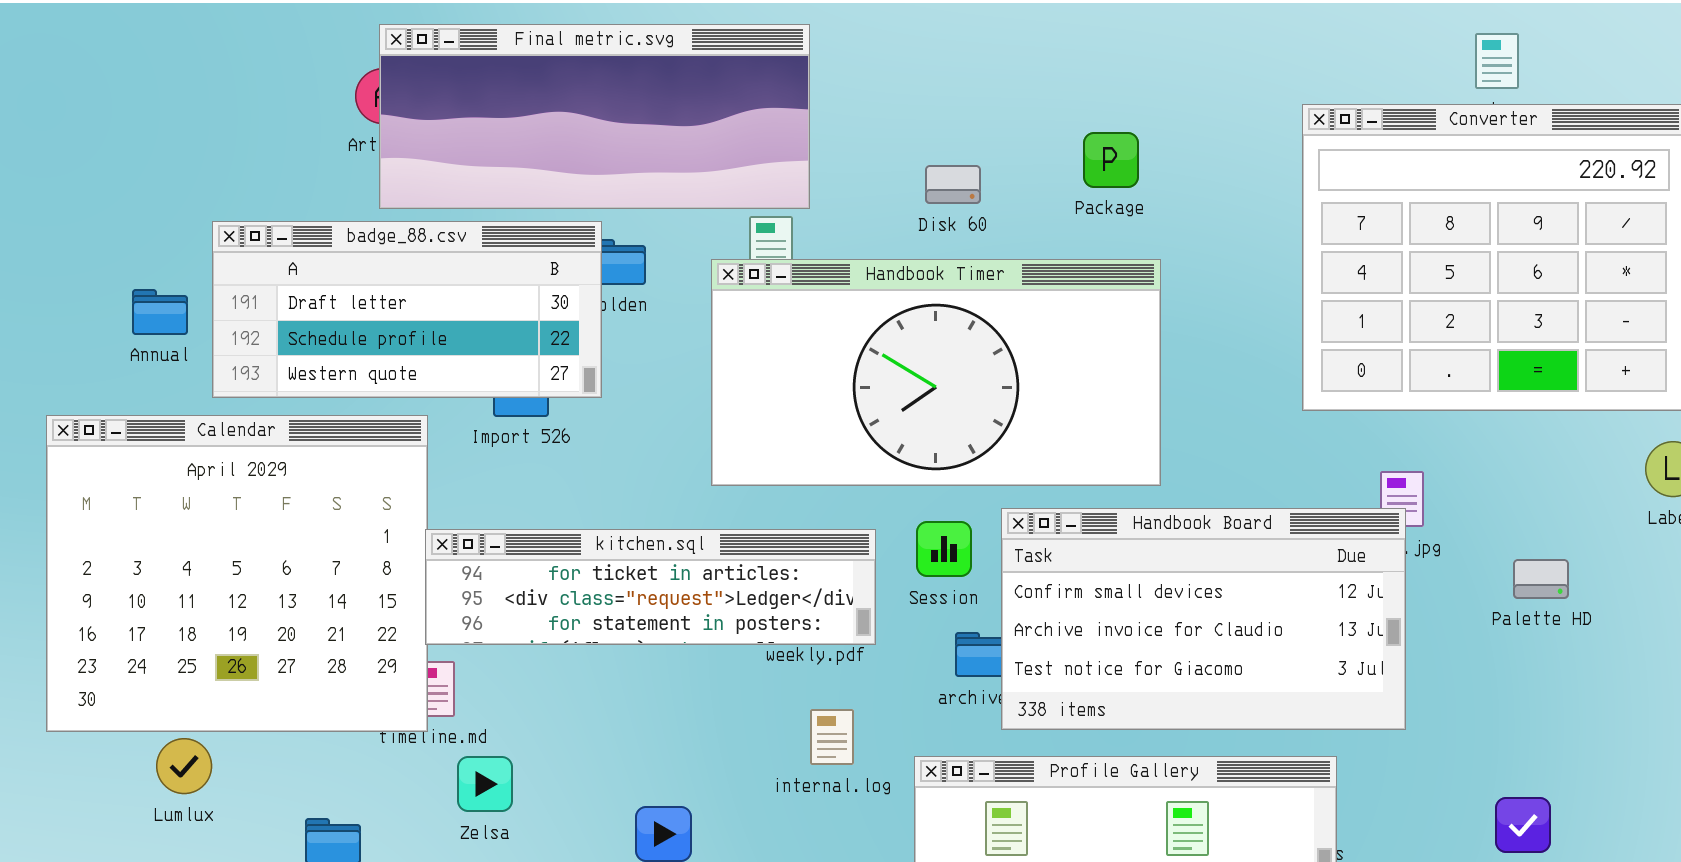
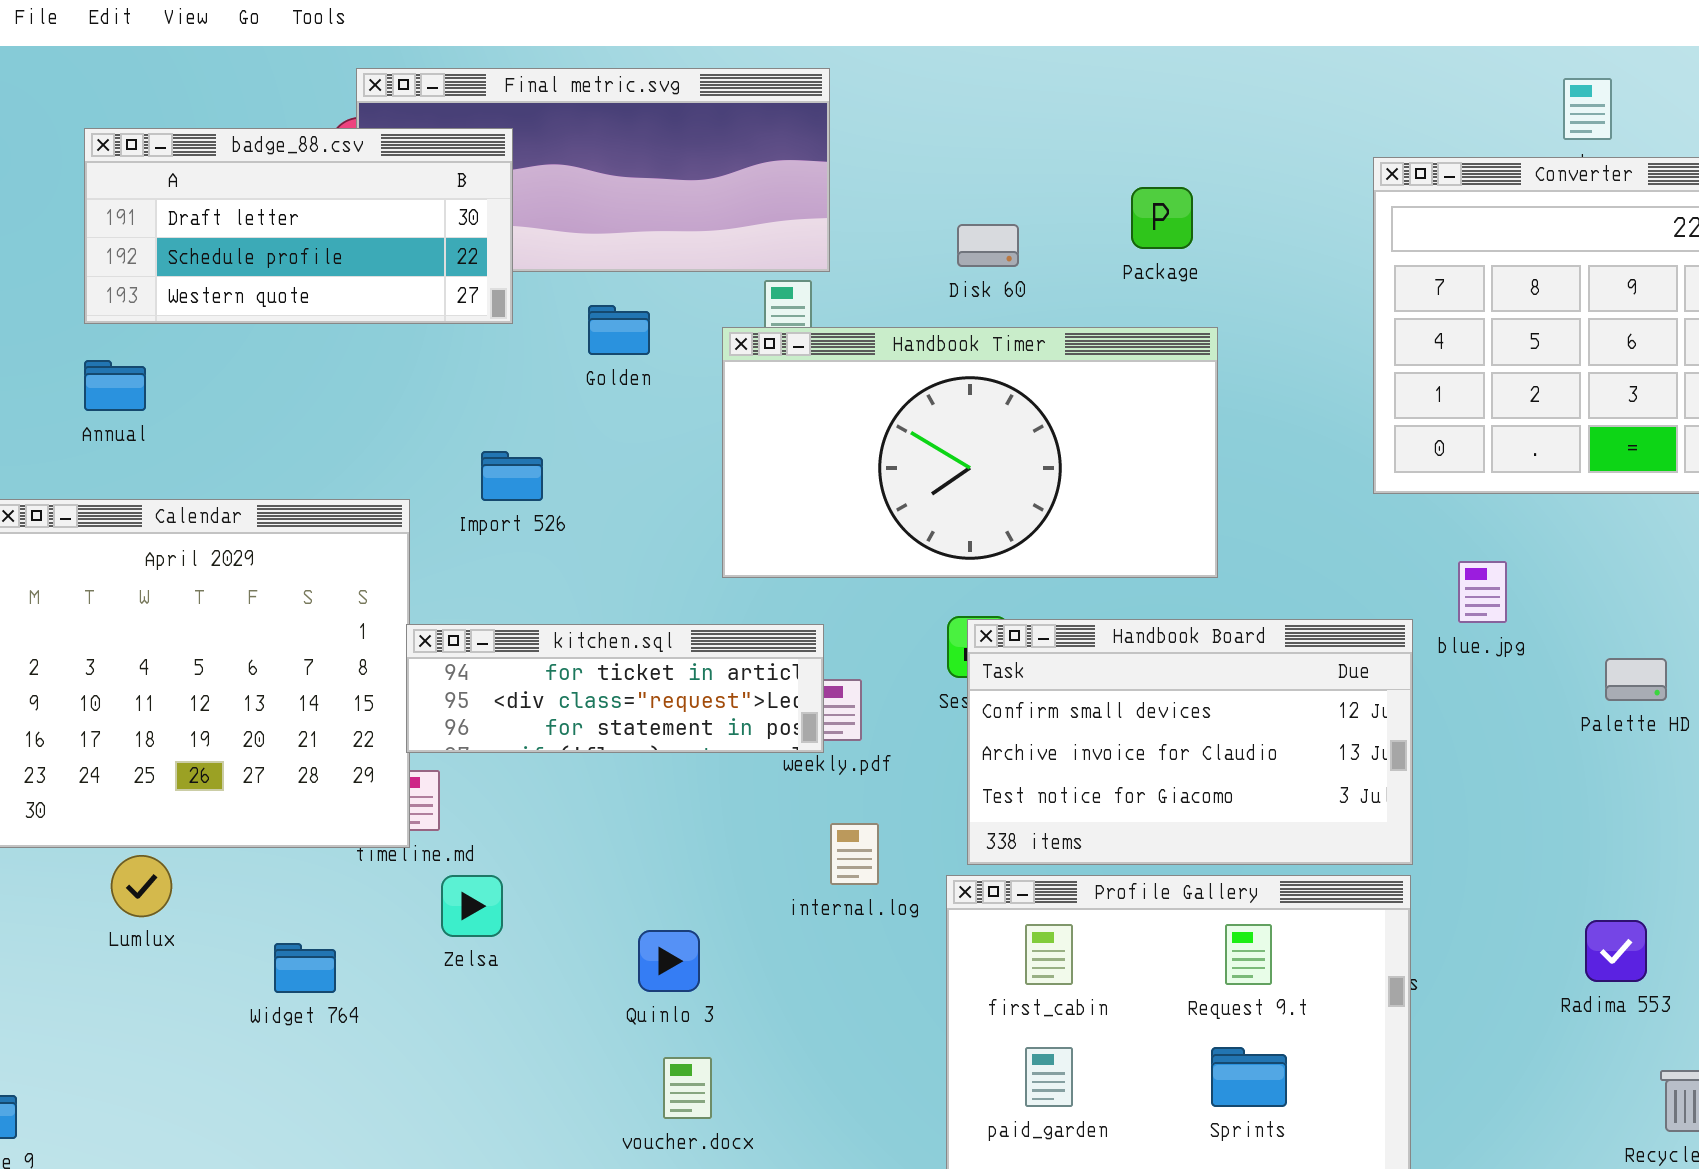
badge_88.csv: [212,221,602,398] -> [84,128,513,324], moved
Handbook Board: [1001,508,1406,730] -> [967,619,1413,865], moved
kitchen.sql: [425,529,876,645] -> [406,624,824,753], resized

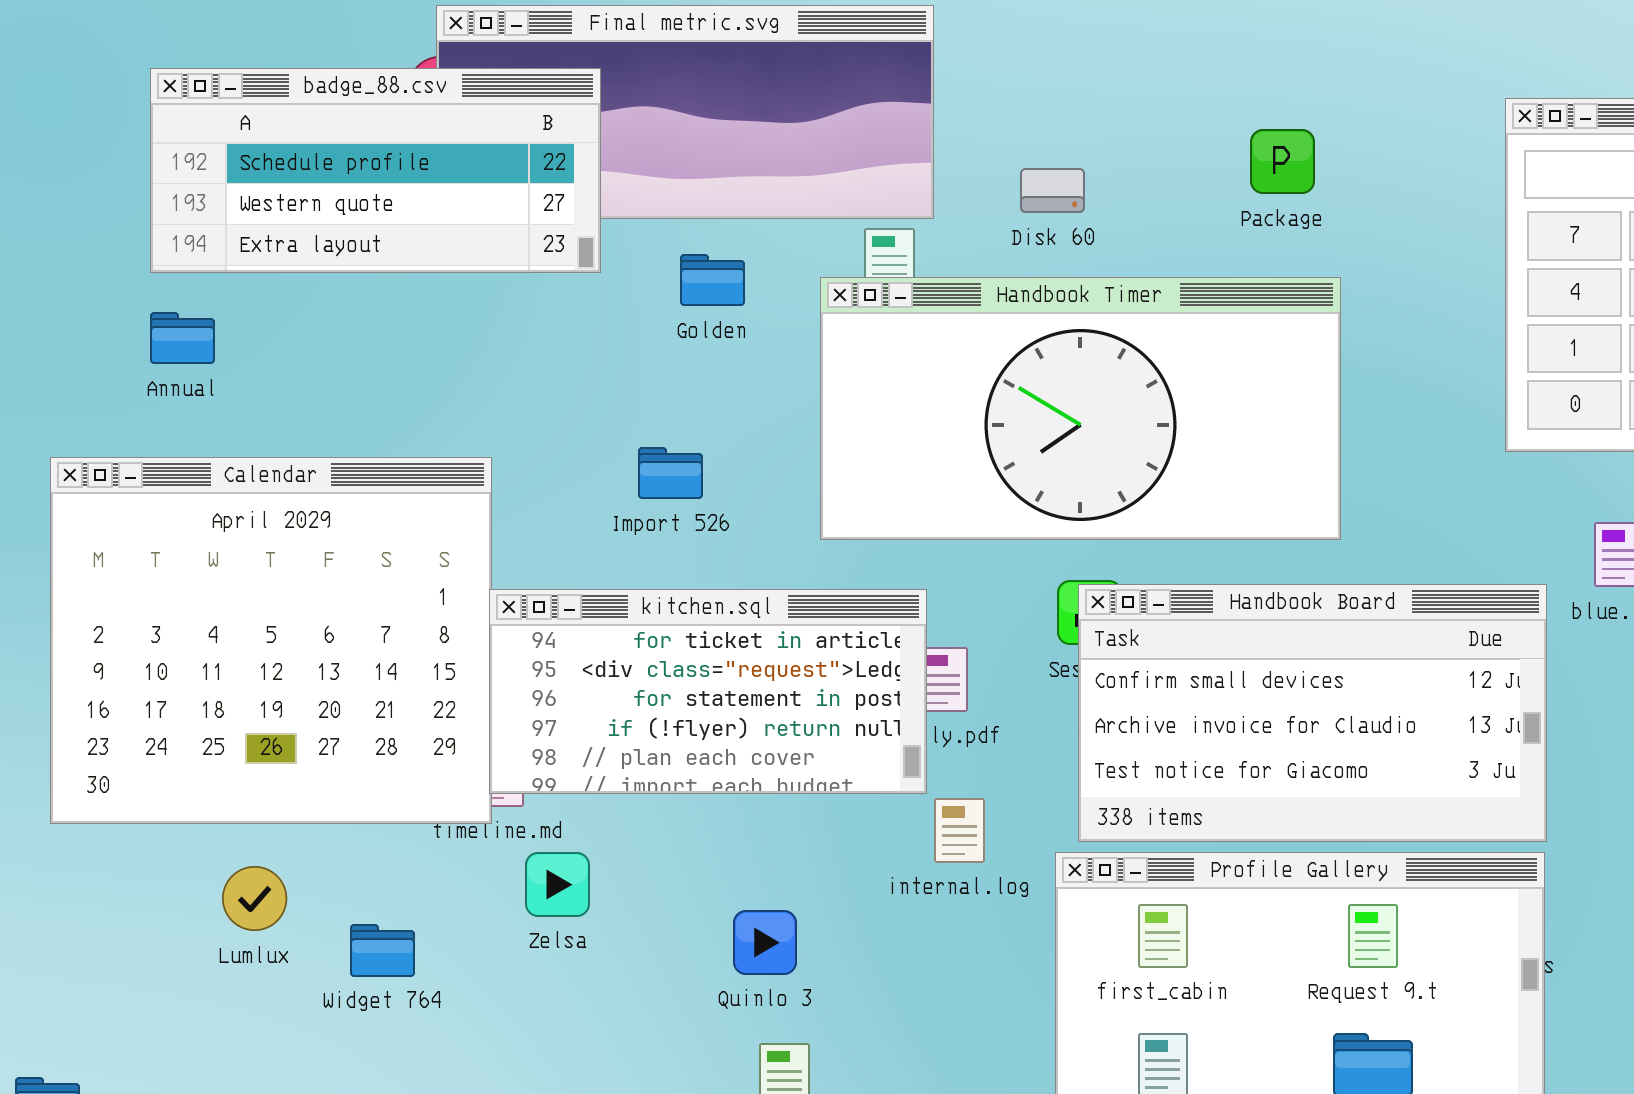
badge_88.csv: [84,128,513,324] -> [150,68,601,273], scrolled down 1 row
Disk 60: [957,224,1019,267] -> [1020,168,1085,213], moved
Import 526: [481,451,543,501] -> [638,447,703,499], moved
kitchen.sql: [406,624,824,753] -> [489,589,927,794], resized
Lumlux: [111,855,172,917] -> [222,866,287,931], moved

